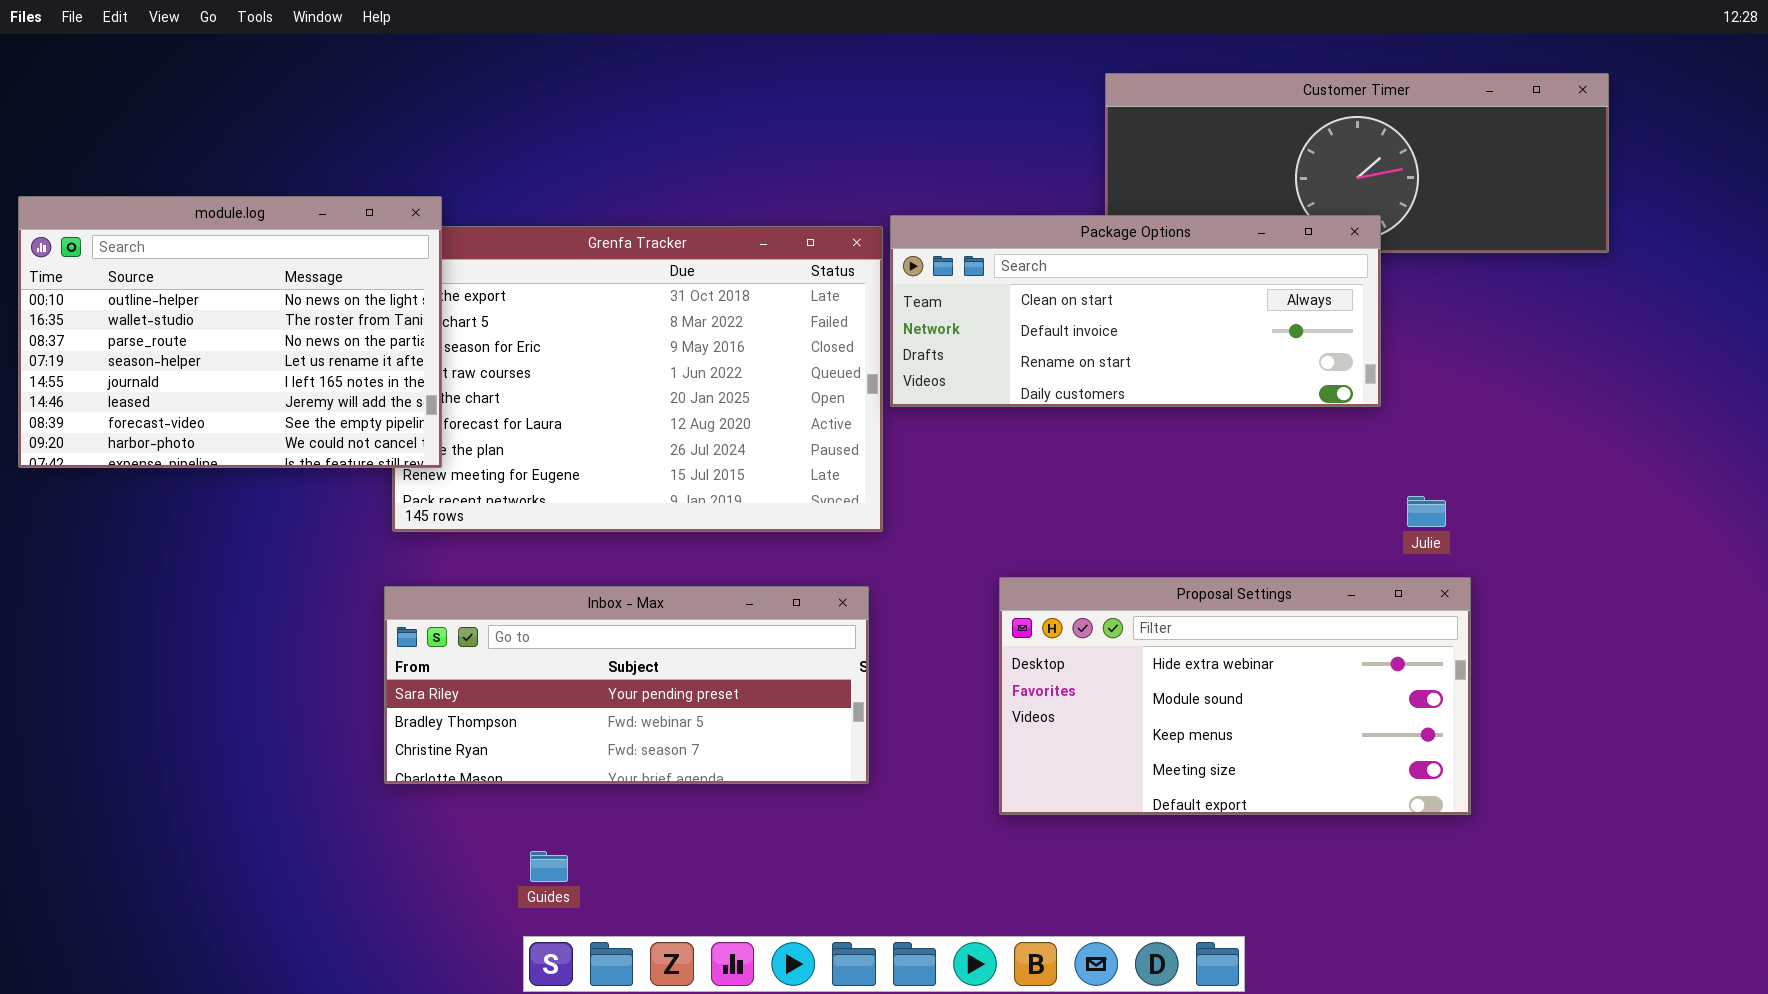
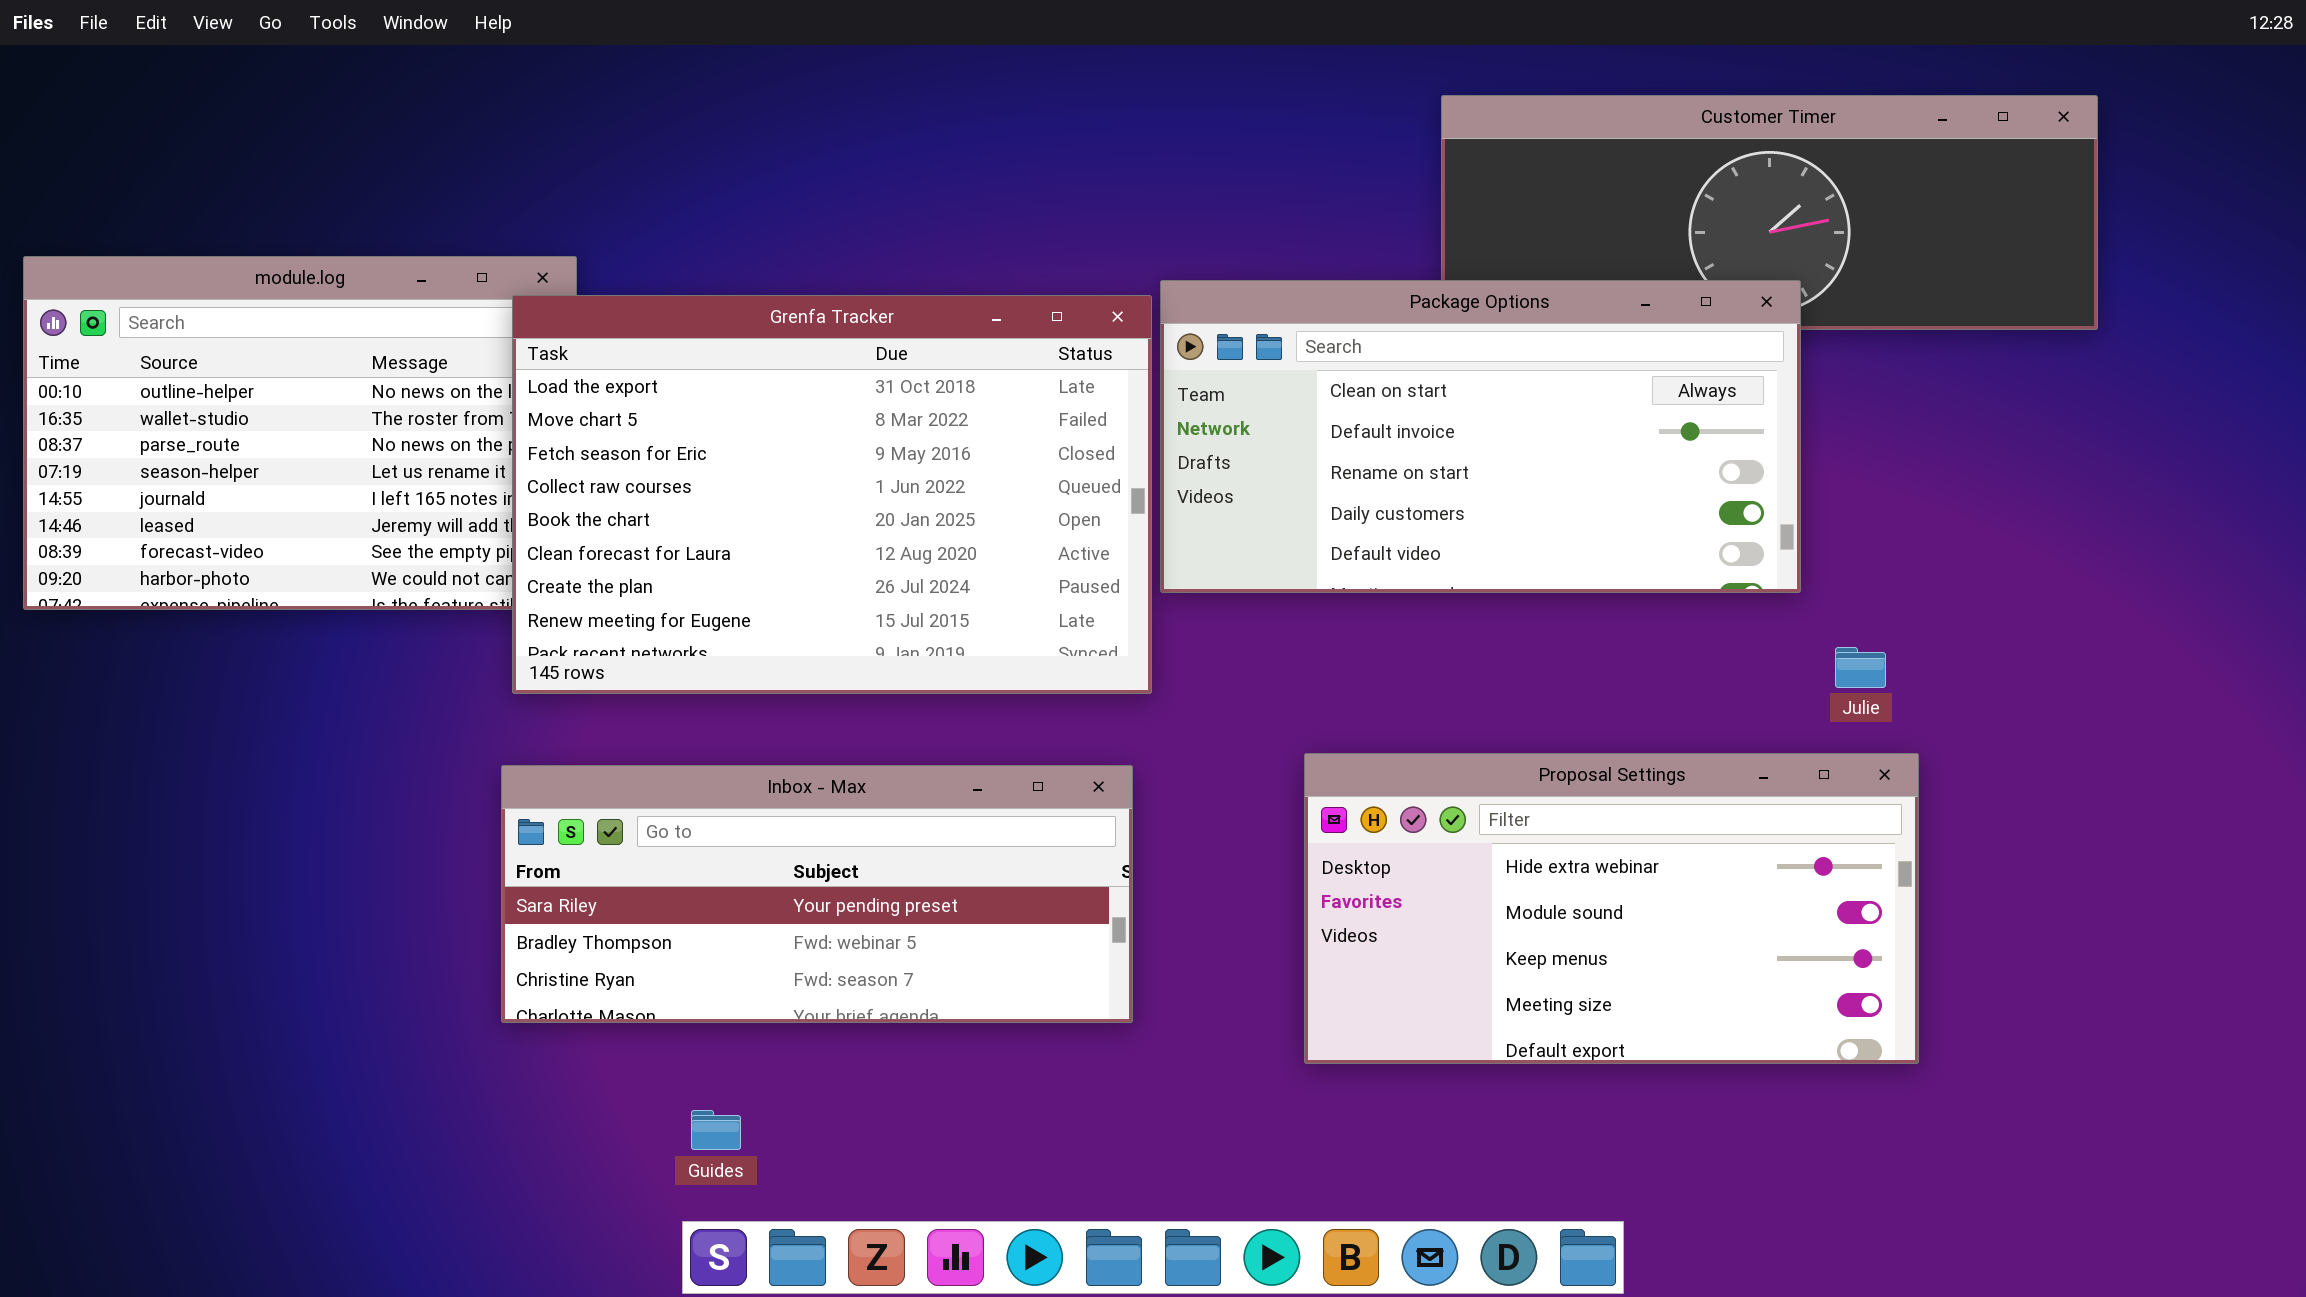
Package Options: [890,215,1381,407] -> [1160,280,1801,593], resized
Grenfa Tracker: [392,226,883,532] -> [512,295,1152,694], raised

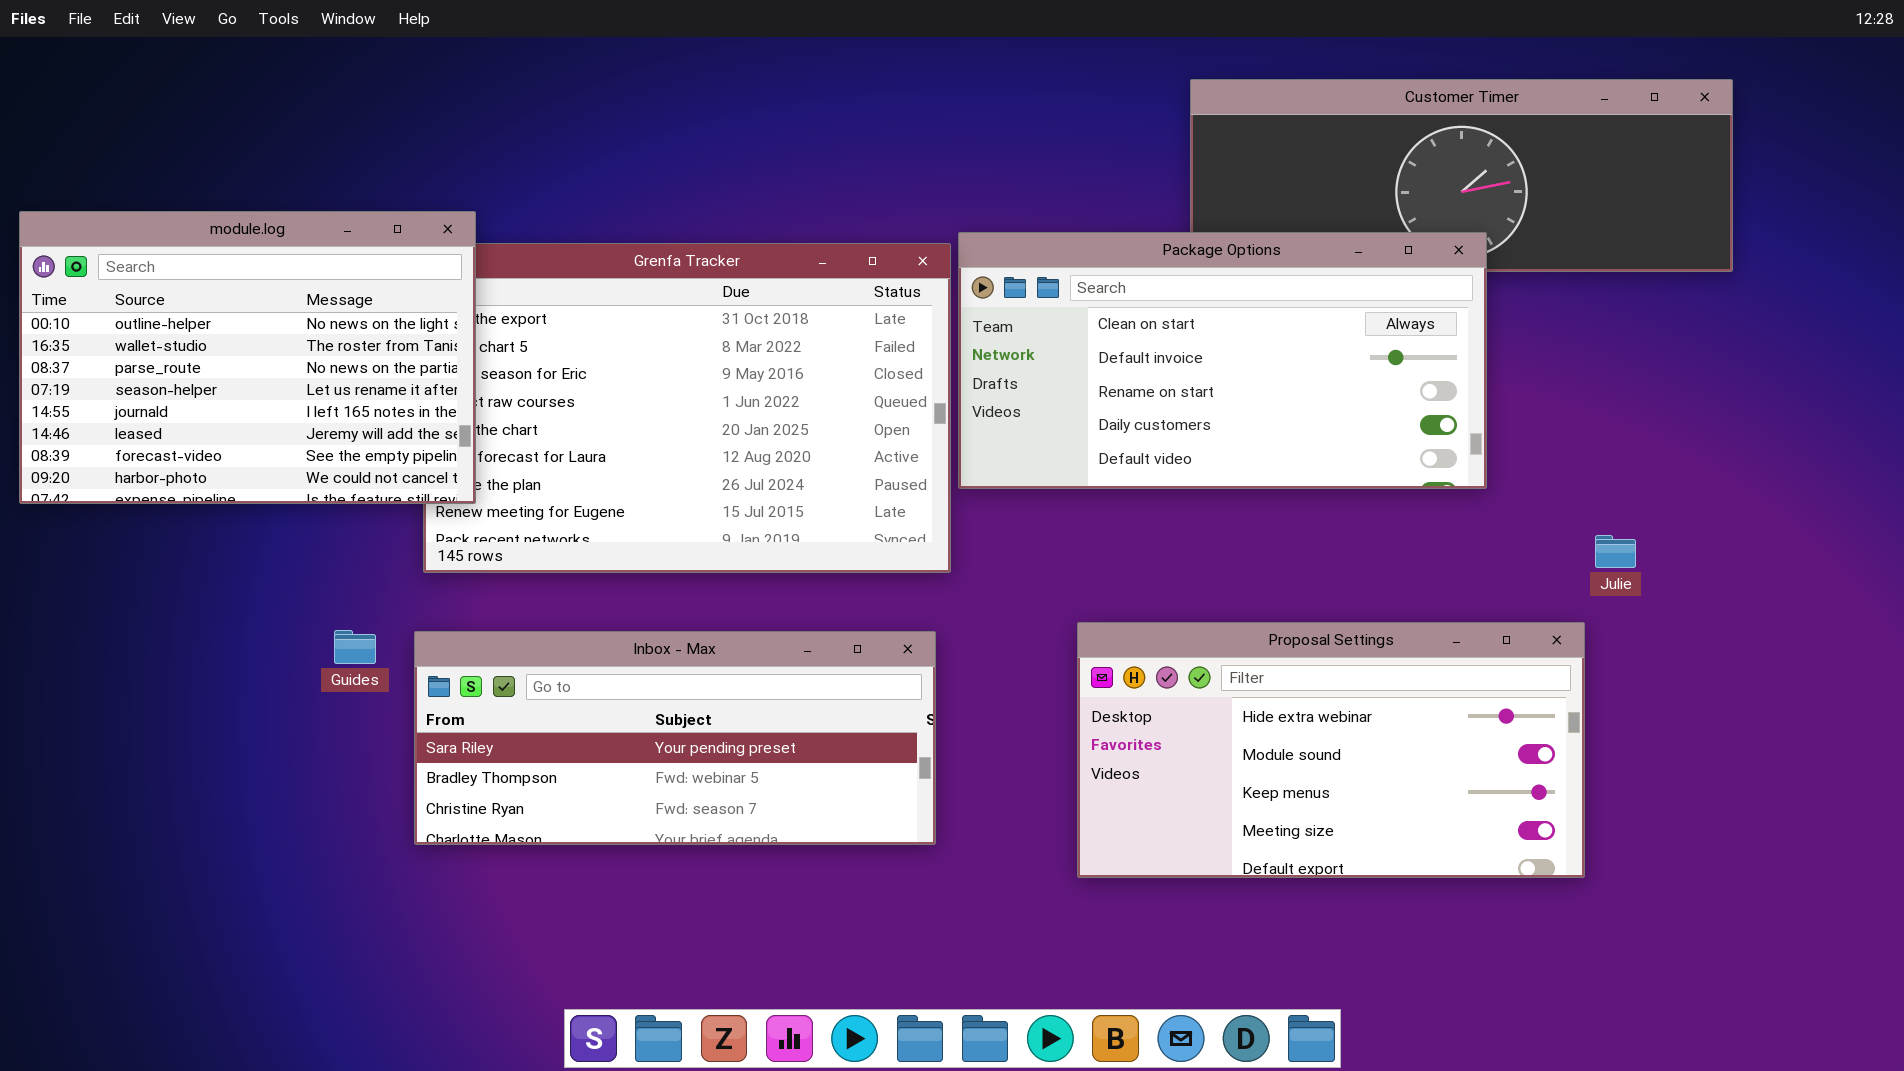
module.log: [23,256,577,610] -> [19,211,476,504], raised
Julie: [1835,647,1886,688] -> [1595,535,1636,568], moved
Guides: [691,1110,741,1150] -> [334,630,376,664], moved

